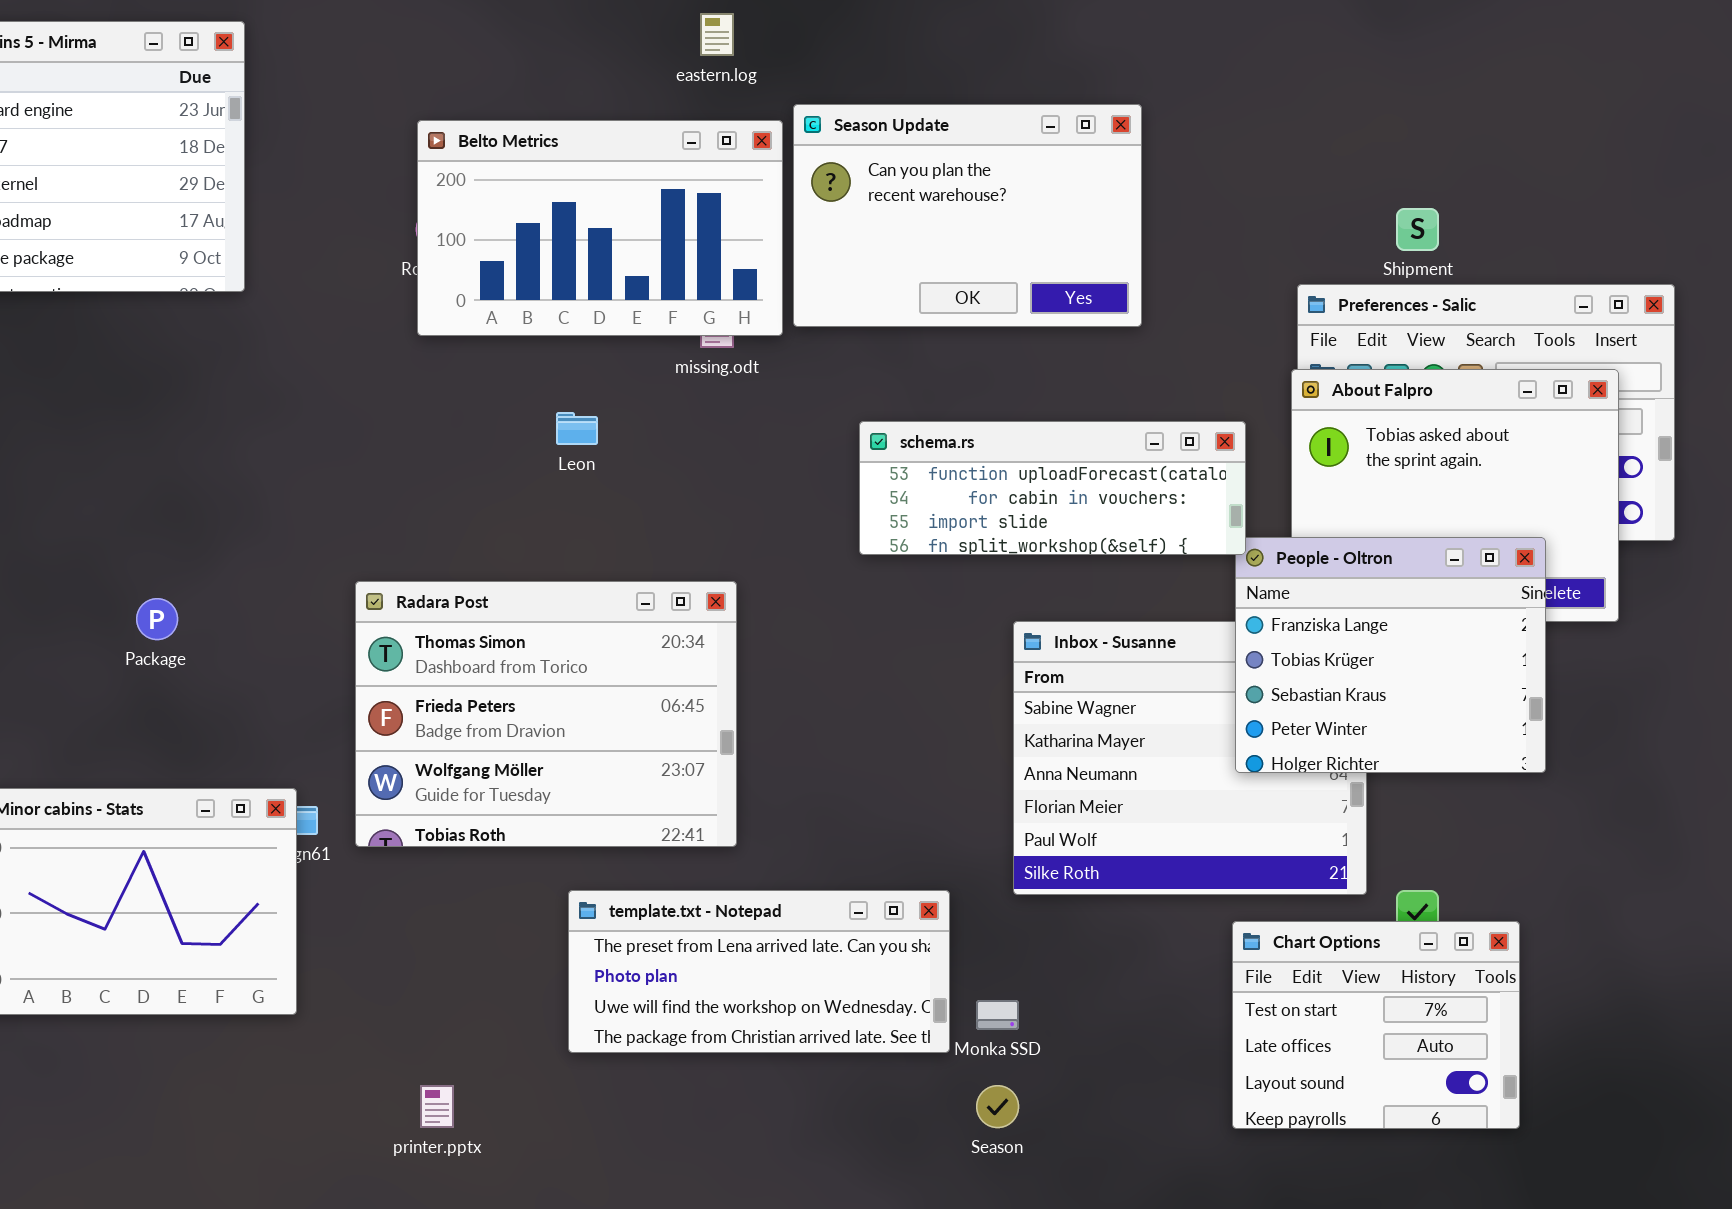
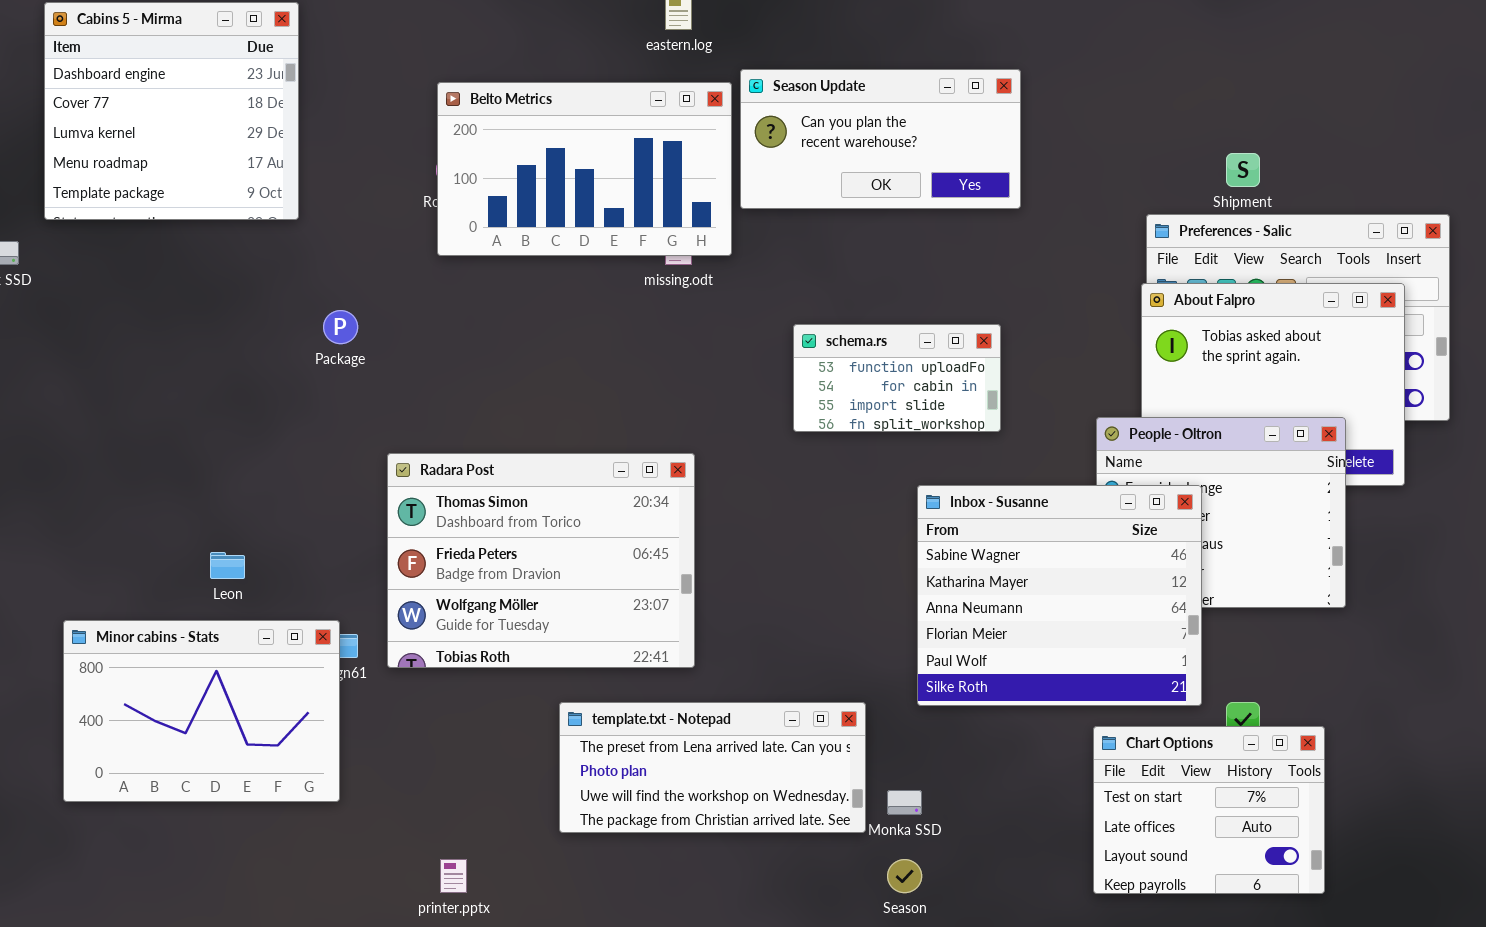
Season Update: [793,104,1142,327] -> [740,69,1021,209], resized
Leon: [556,412,598,445] -> [210,552,245,579], moved
schema.rs: [859,421,1246,555] -> [793,324,1001,432], resized
Package: [136,598,178,640] -> [323,310,358,344], moved
Inbox - Susanne: [1013,621,1367,895] -> [917,485,1202,706], raised

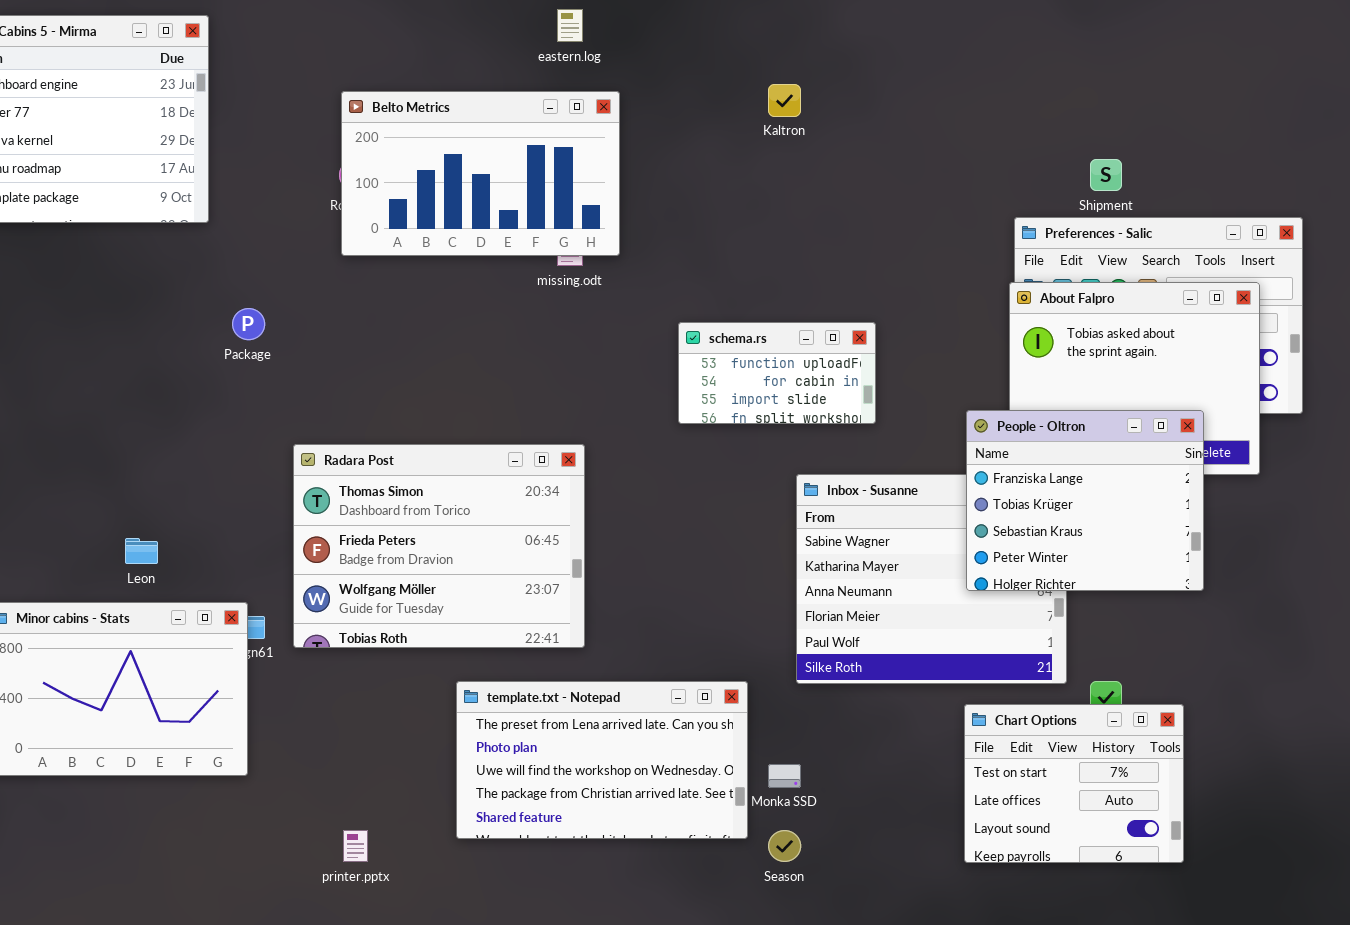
Season Update: [740,69,1021,209] -> none, closed
People - Oltron: [1096,417,1346,608] -> [966,410,1204,591], raised
template.txt - Notepad: [559,702,866,833] -> [456,681,748,839], resized

